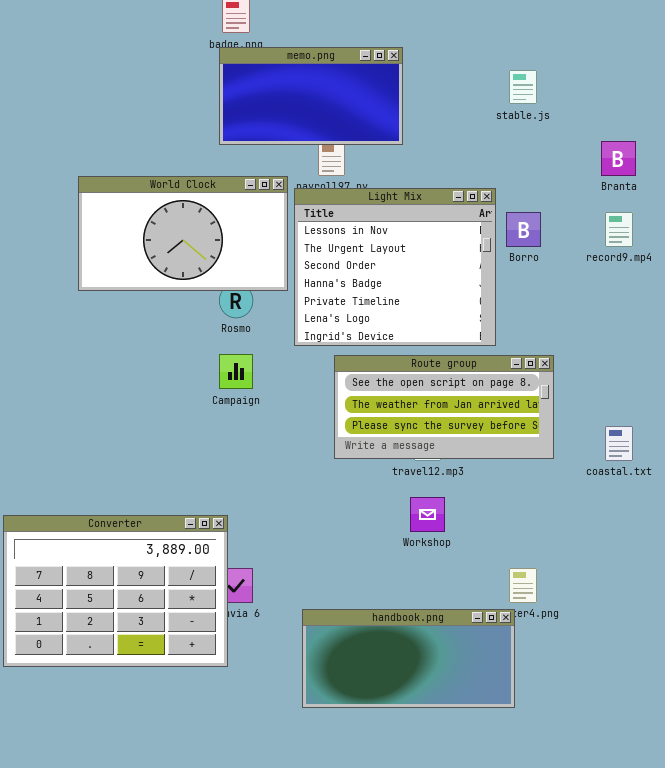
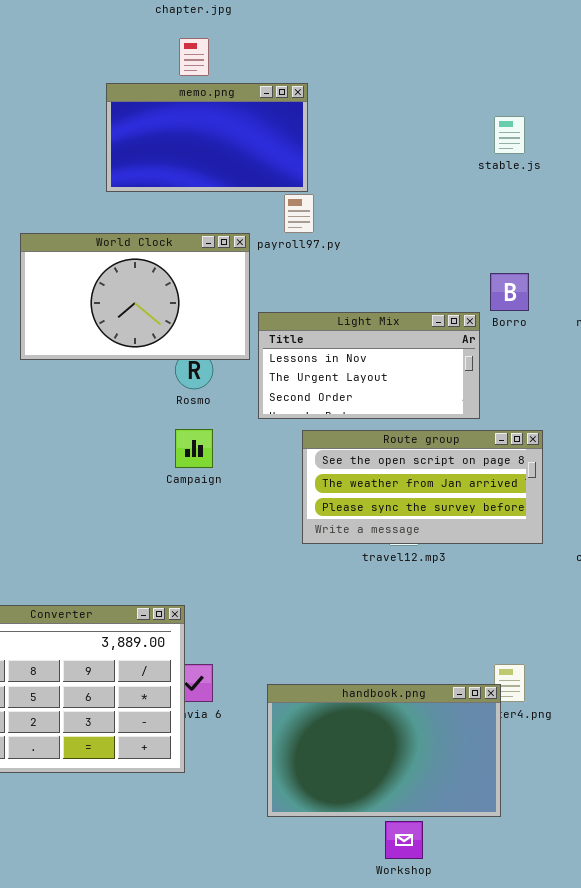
memo.png: [219,47,403,145] -> [106,83,308,192], moved
Light Mix: [294,188,496,346] -> [258,312,480,419], resized
Workshop: [410,497,445,532] -> [385,821,423,859], moved
handbook.png: [302,609,515,708] -> [267,684,501,817], resized

